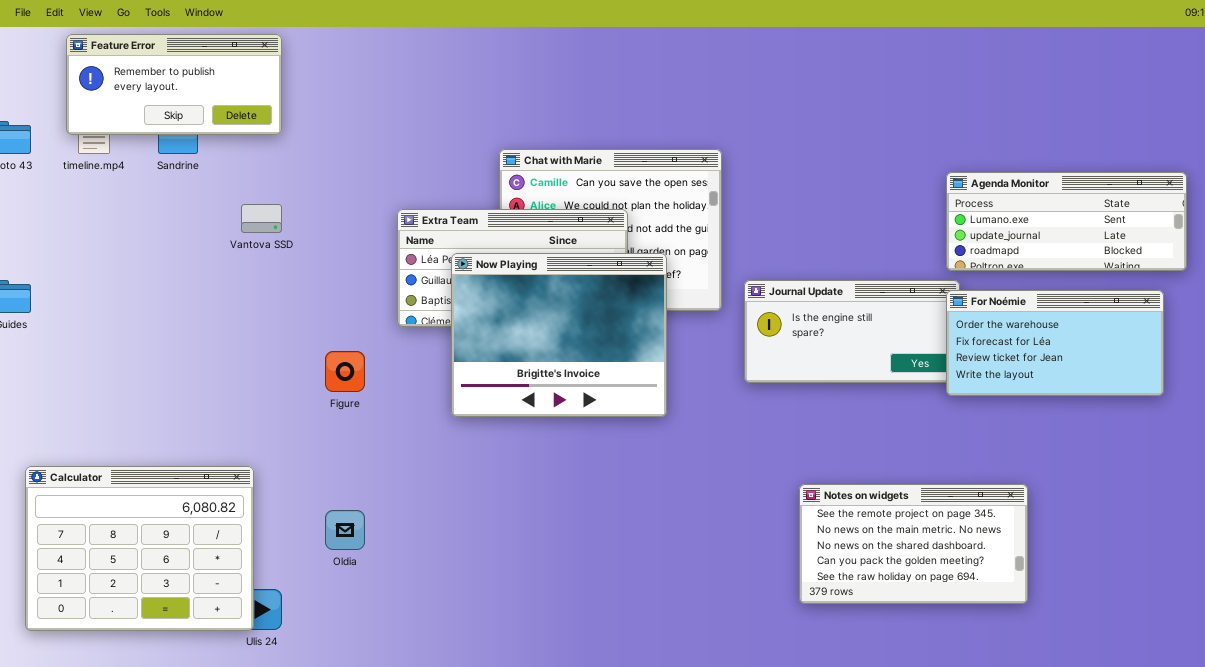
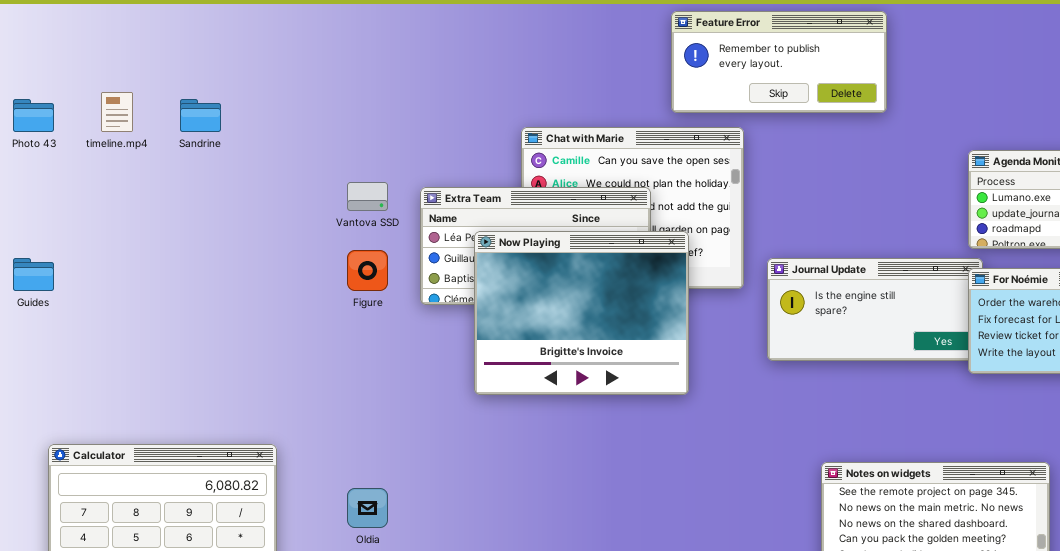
Feature Error: [66,34,282,135] -> [671,11,887,113], moved
Vantova SSD: [241,204,282,233] -> [347,182,388,211], moved
Figure: [325,351,365,392] -> [347,250,388,291], moved

